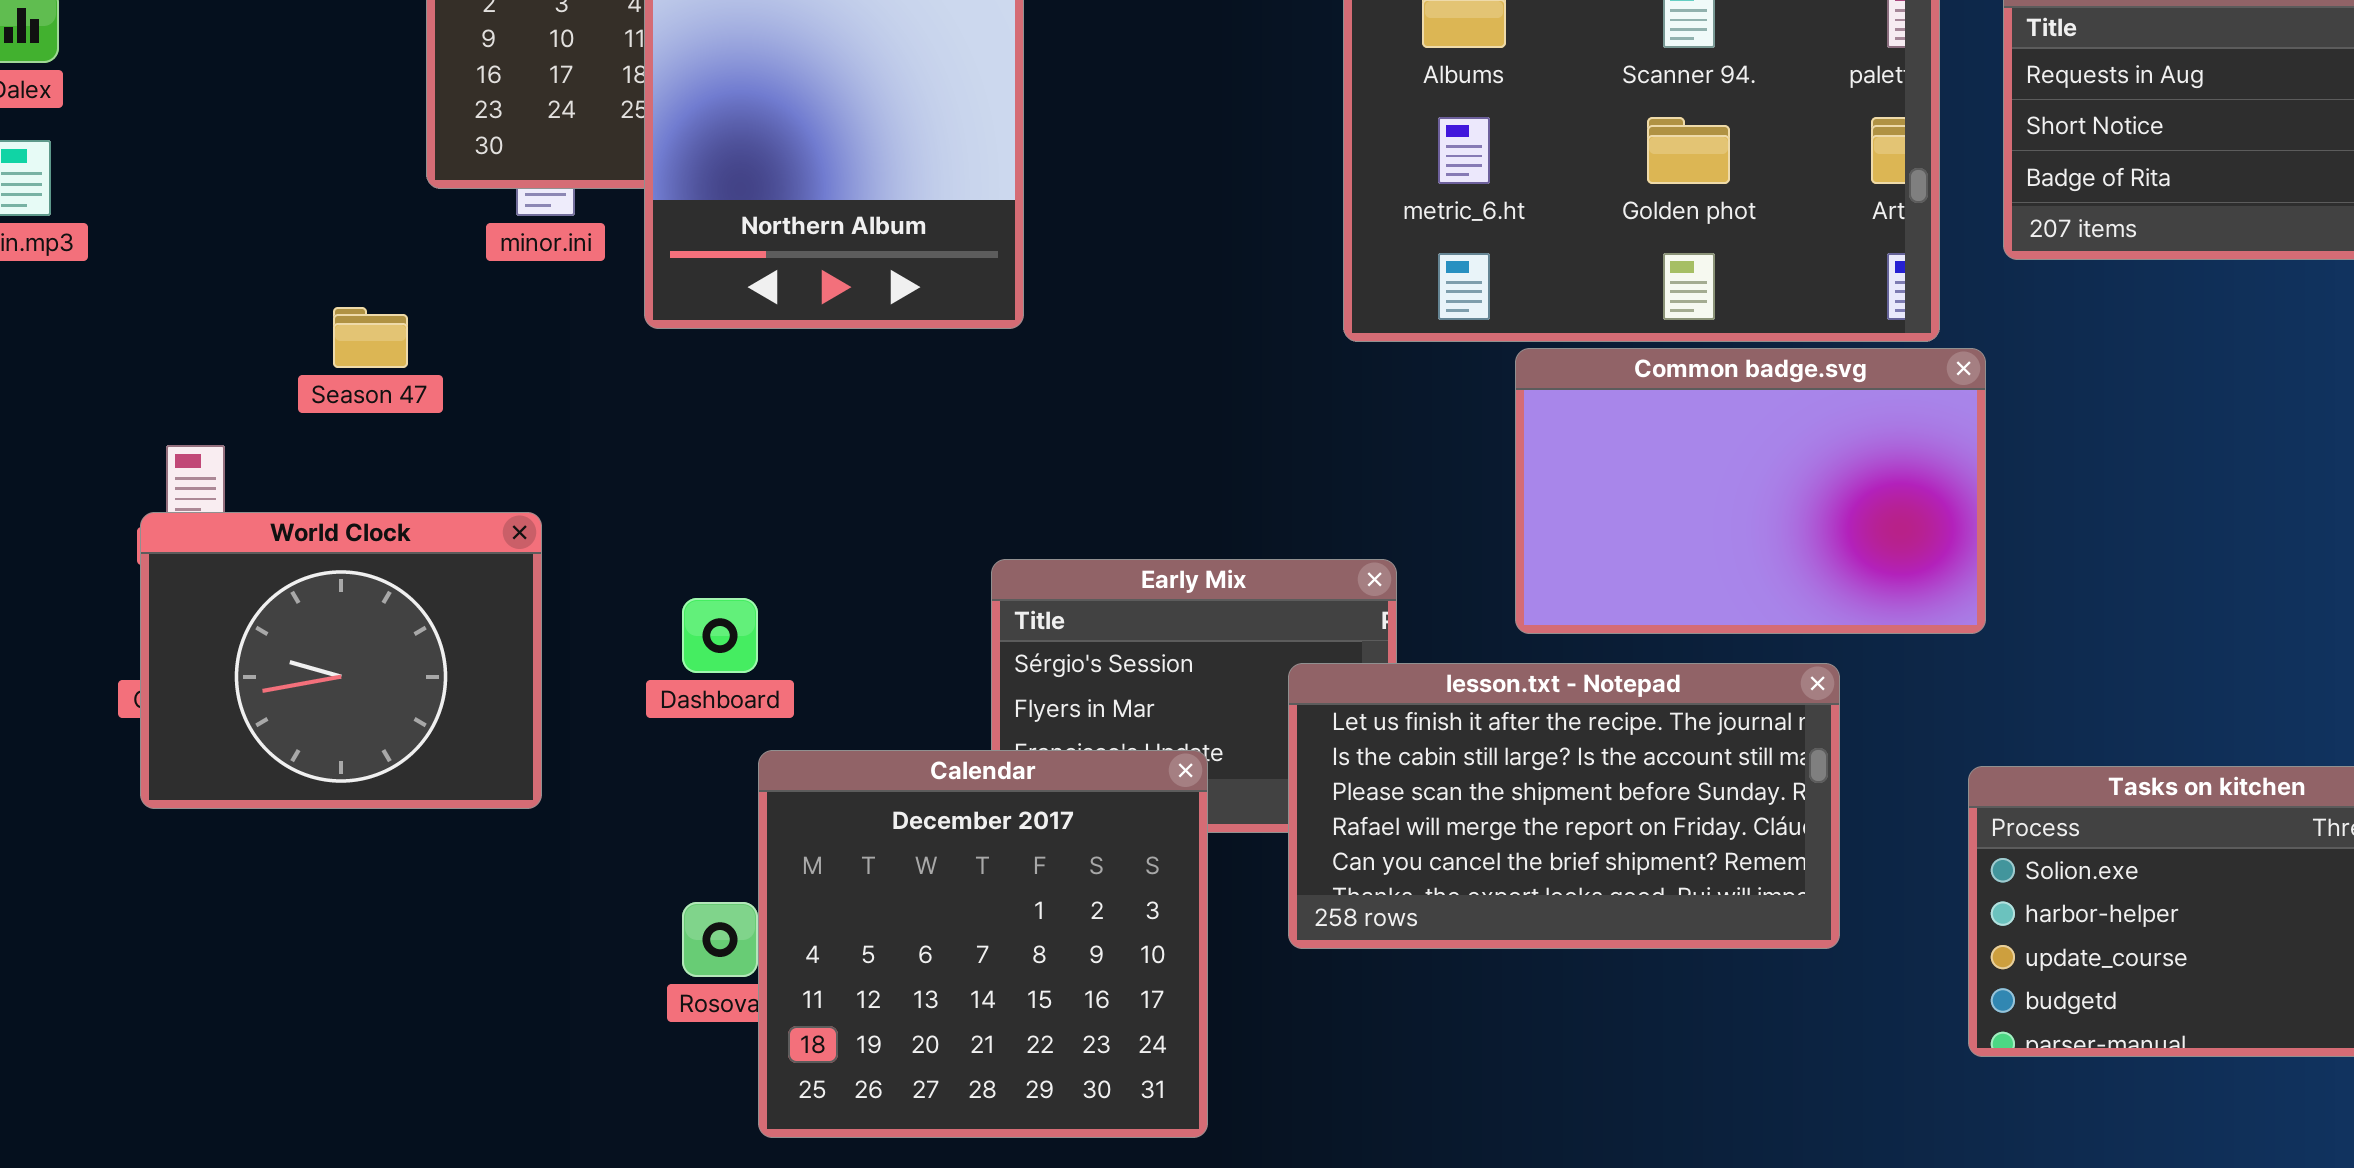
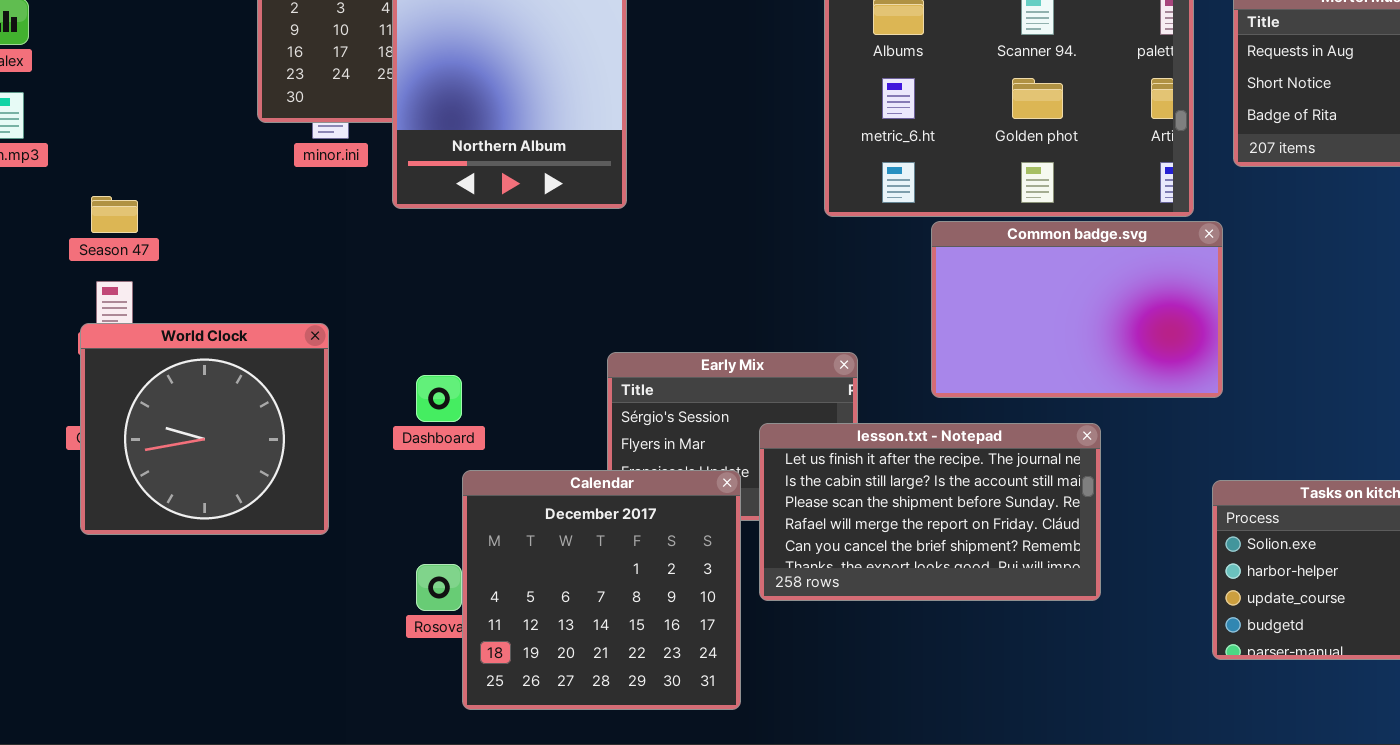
Season 47: [333,307,408,368] -> [91,196,138,233], moved
World Clock: [140,512,542,809] -> [80,323,329,535], resized
lesson.txt - Notepad: [1288,663,1840,949] -> [759,423,1101,601], moved

